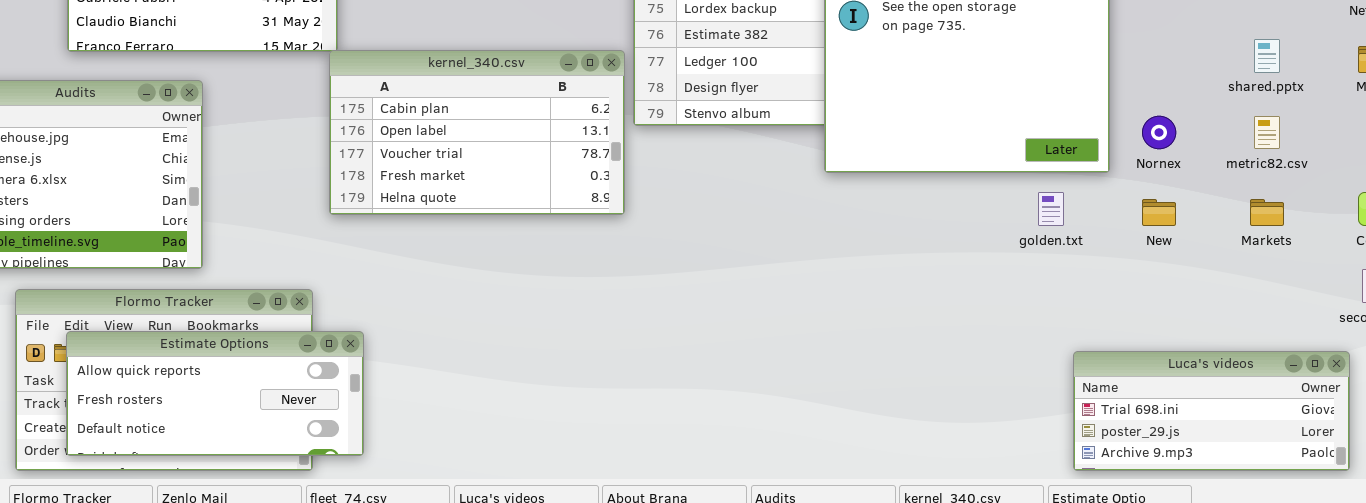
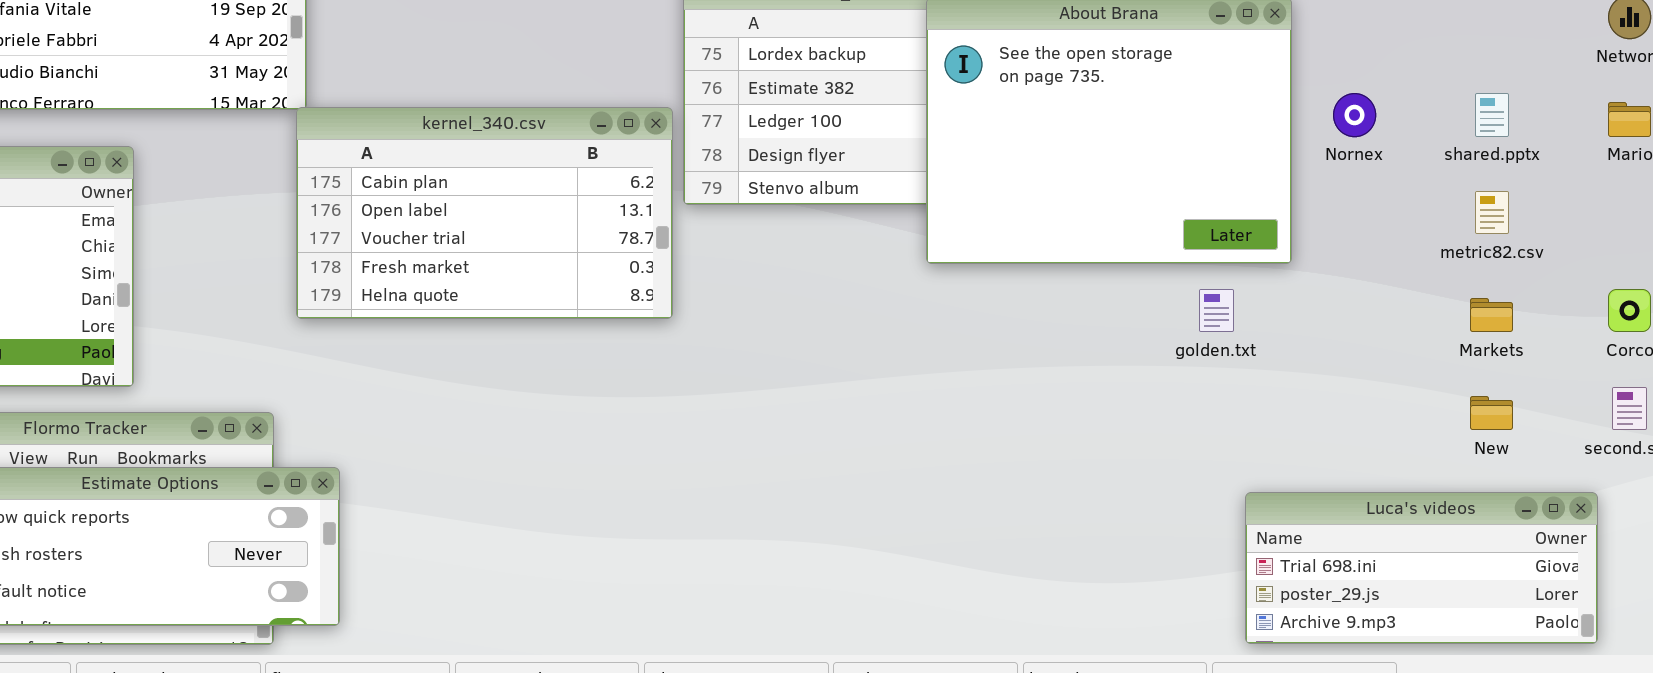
Nornex: [1142,116,1176,149] -> [1333,93,1376,137], moved
New: [1142,199,1176,226] -> [1470,396,1513,430], moved

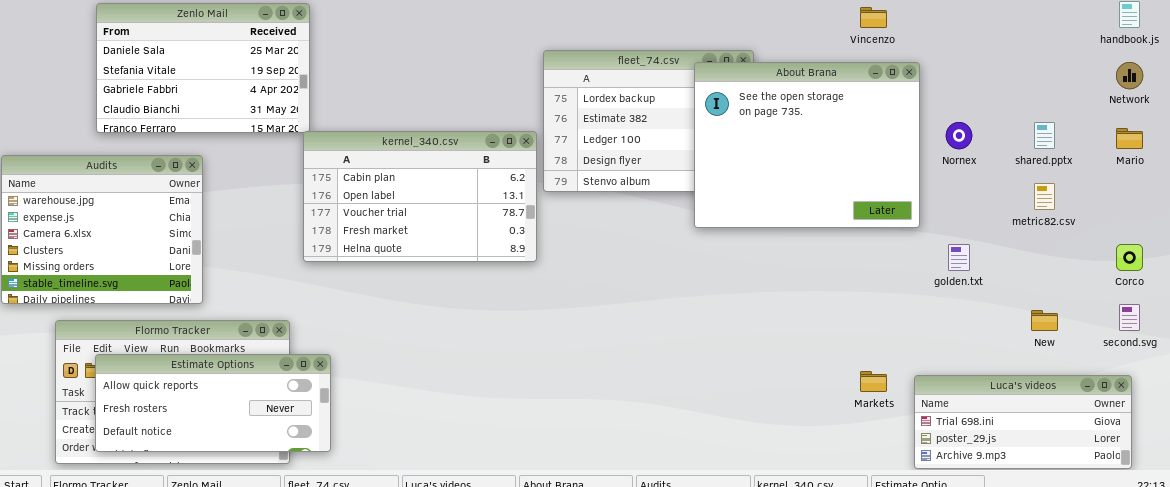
golden.txt: [1199,289,1234,332] -> [948,244,970,271], moved
Markets: [1470,298,1513,332] -> [860,371,887,392], moved
Luca's videos: [1245,492,1598,644] -> [914,375,1132,469], moved

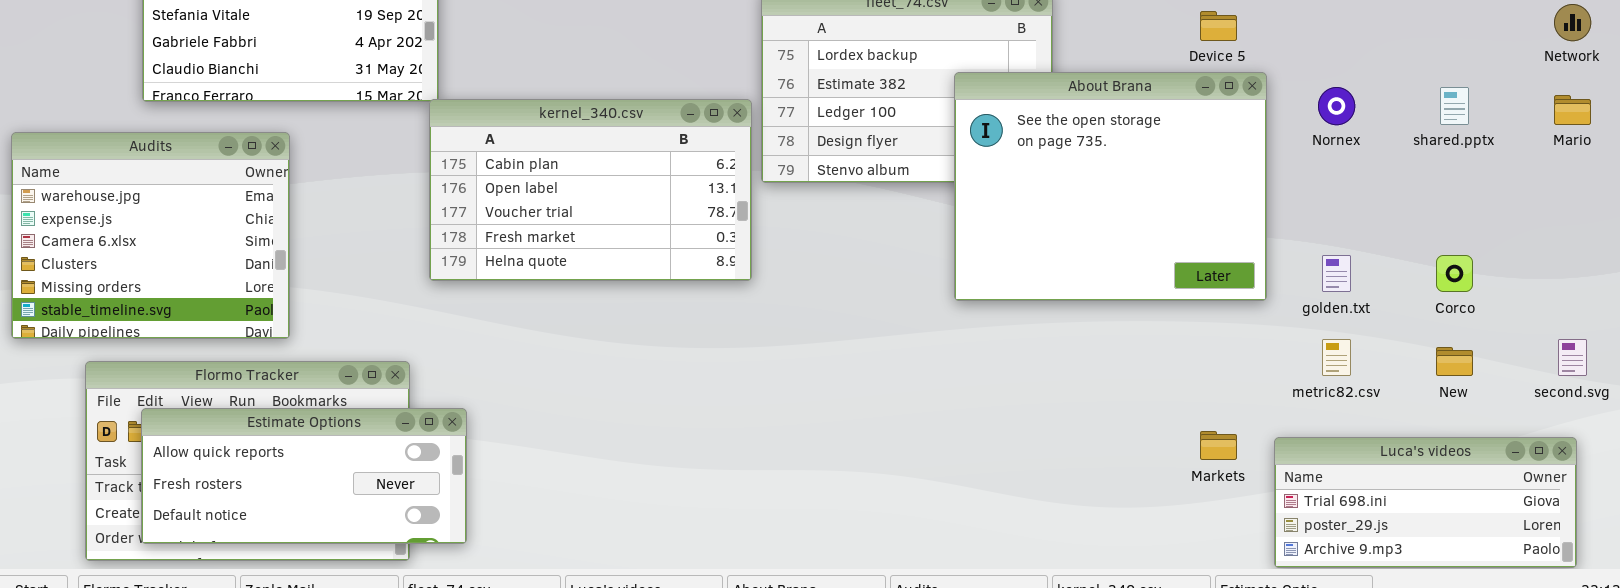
About Brana: [694,62,920,228] -> [954,72,1267,301], moved
metric82.csv: [1034,183,1055,210] -> [1322,339,1351,376], moved
Corco: [1116,244,1143,271] -> [1436,255,1473,292], moved

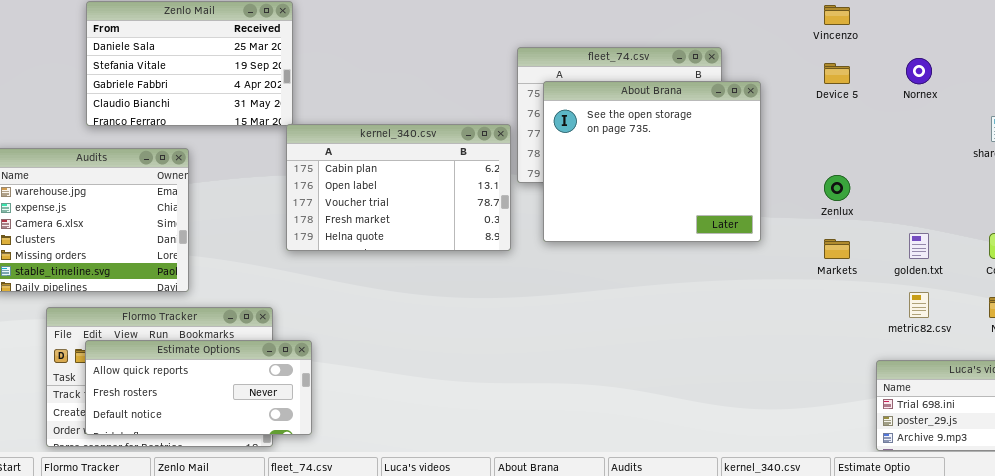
About Brana: [954,72,1267,301] -> [543,81,761,242], moved
Nornex: [1318,87,1355,125] -> [906,58,932,84], moved
Markets: [1200,431,1237,460] -> [824,239,850,259], moved

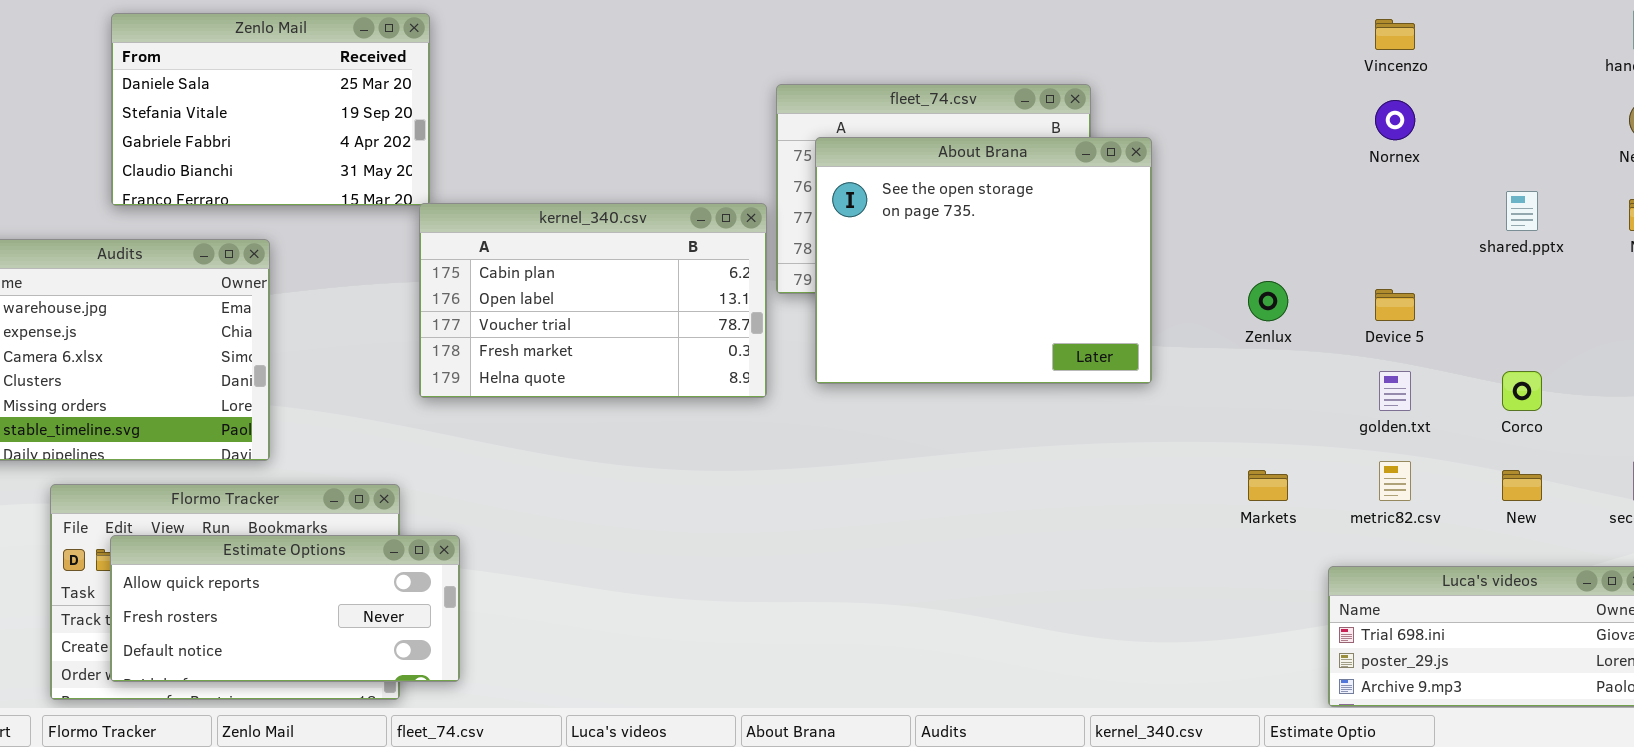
Vincenzo: [824,5,850,25] -> [1375,19,1415,50], moved
Device 5: [824,63,850,84] -> [1375,289,1415,321], moved
Markets: [824,239,850,259] -> [1248,470,1288,501], moved

